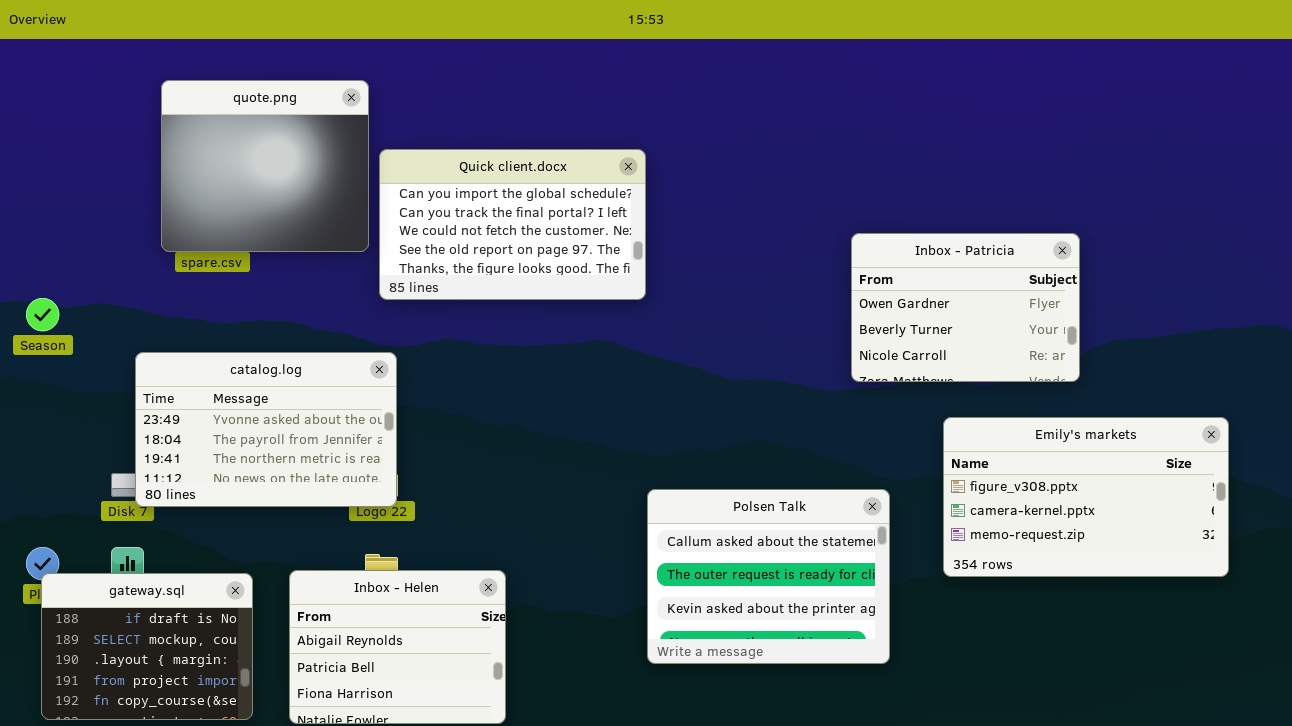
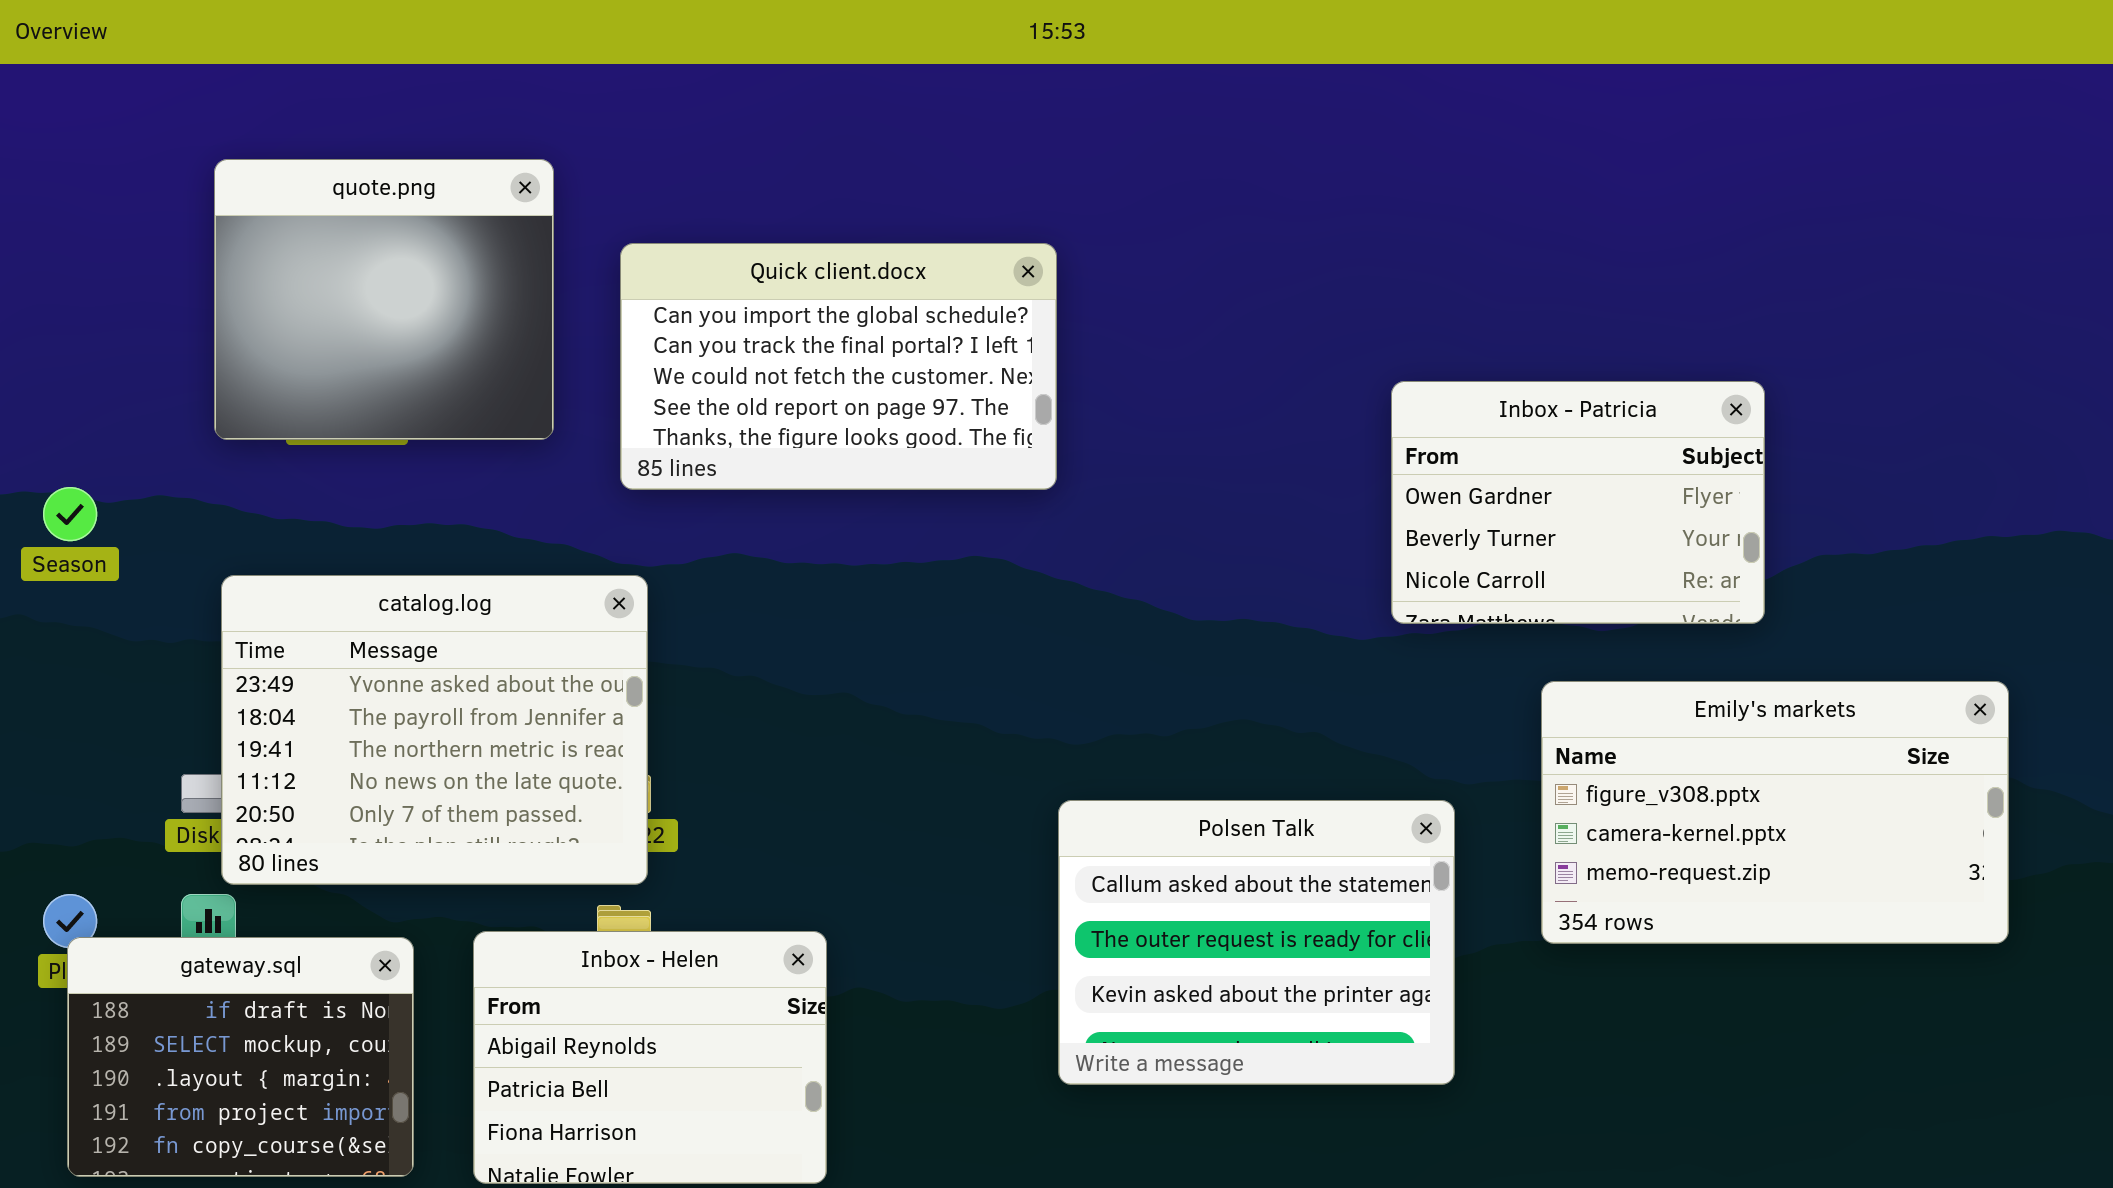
quote.png: [161,80,369,252] -> [214,159,554,440], moved
catalog.log: [135,352,397,507] -> [221,575,648,885], resized

